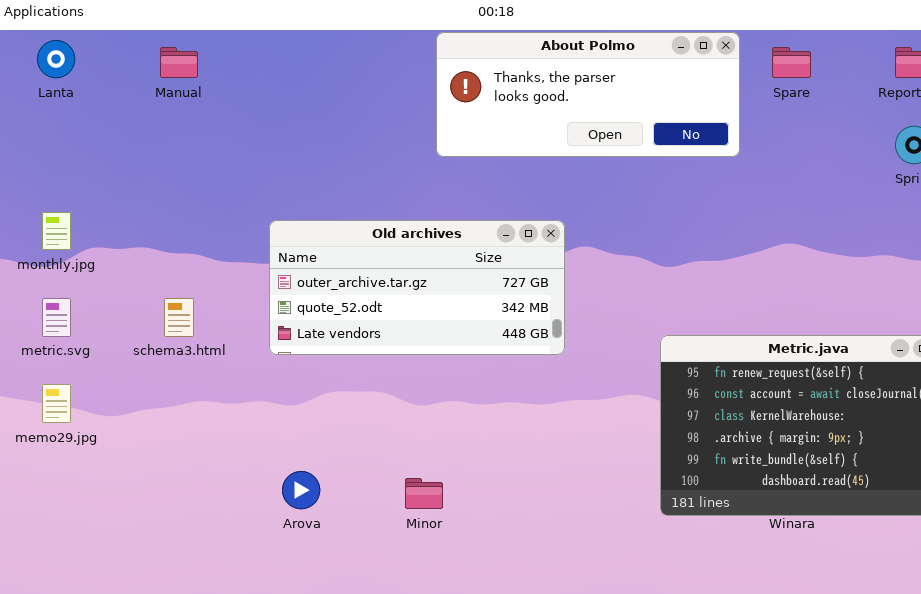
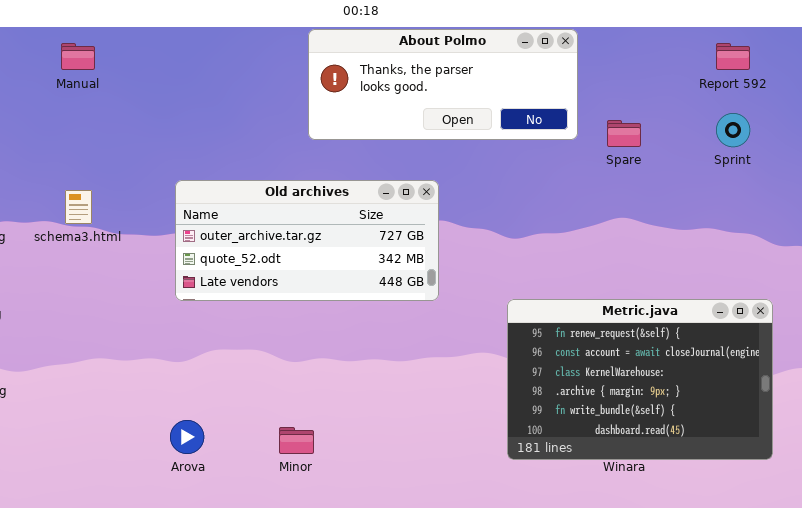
Spare: [772,47,811,78] -> [607,120,641,147], moved
Old archives: [269,220,565,355] -> [175,180,439,301], moved
schema3.html: [164,298,194,337] -> [65,190,92,224], moved

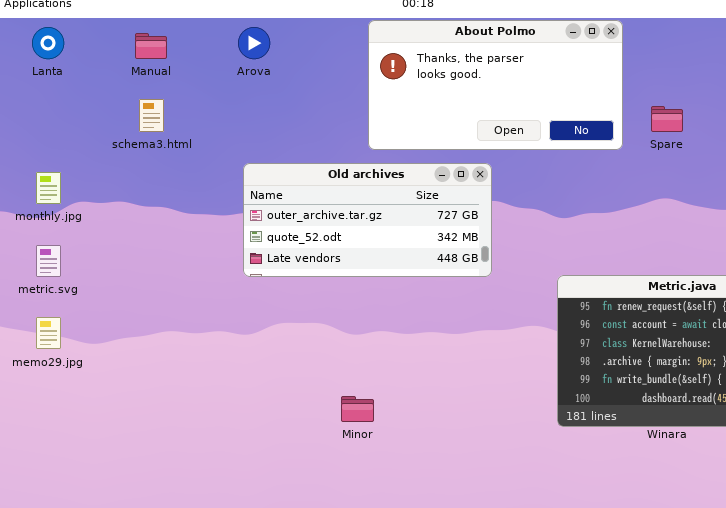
About Polmo: [308,29,578,140] -> [368,20,623,150], resized
schema3.html: [65,190,92,224] -> [139,99,164,132], moved
Arova: [170,420,204,454] -> [238,27,270,59], moved

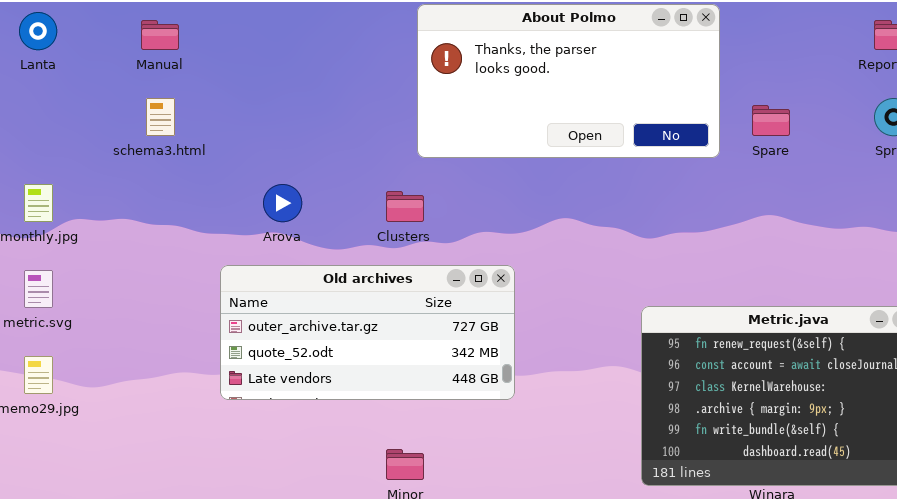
Arova: [238,27,270,59] -> [263,184,302,222], moved
Old archives: [243,163,492,277] -> [220,265,515,400], moved

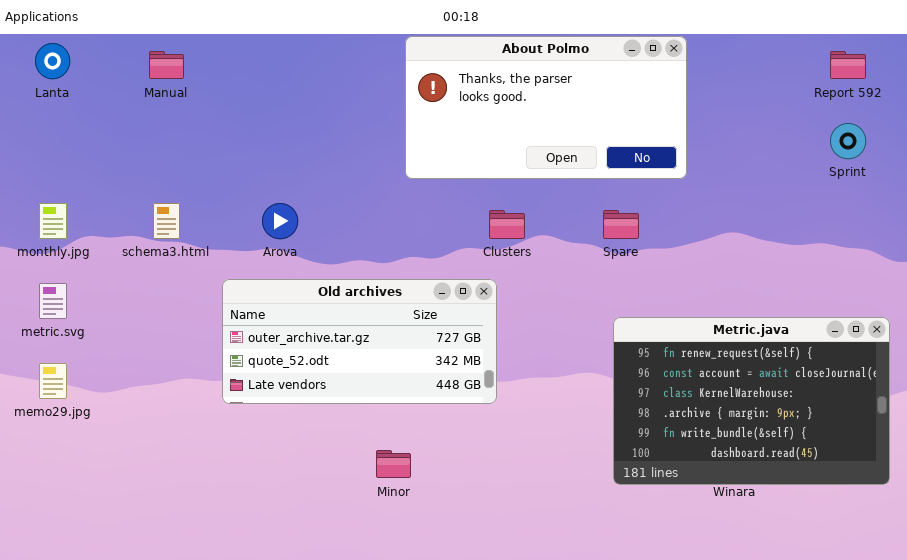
schema3.html: [146,98,175,136] -> [153,203,180,239], moved
Spare: [752,105,790,136] -> [603,210,639,239], moved
Clusters: [386,191,424,222] -> [489,210,525,239], moved

